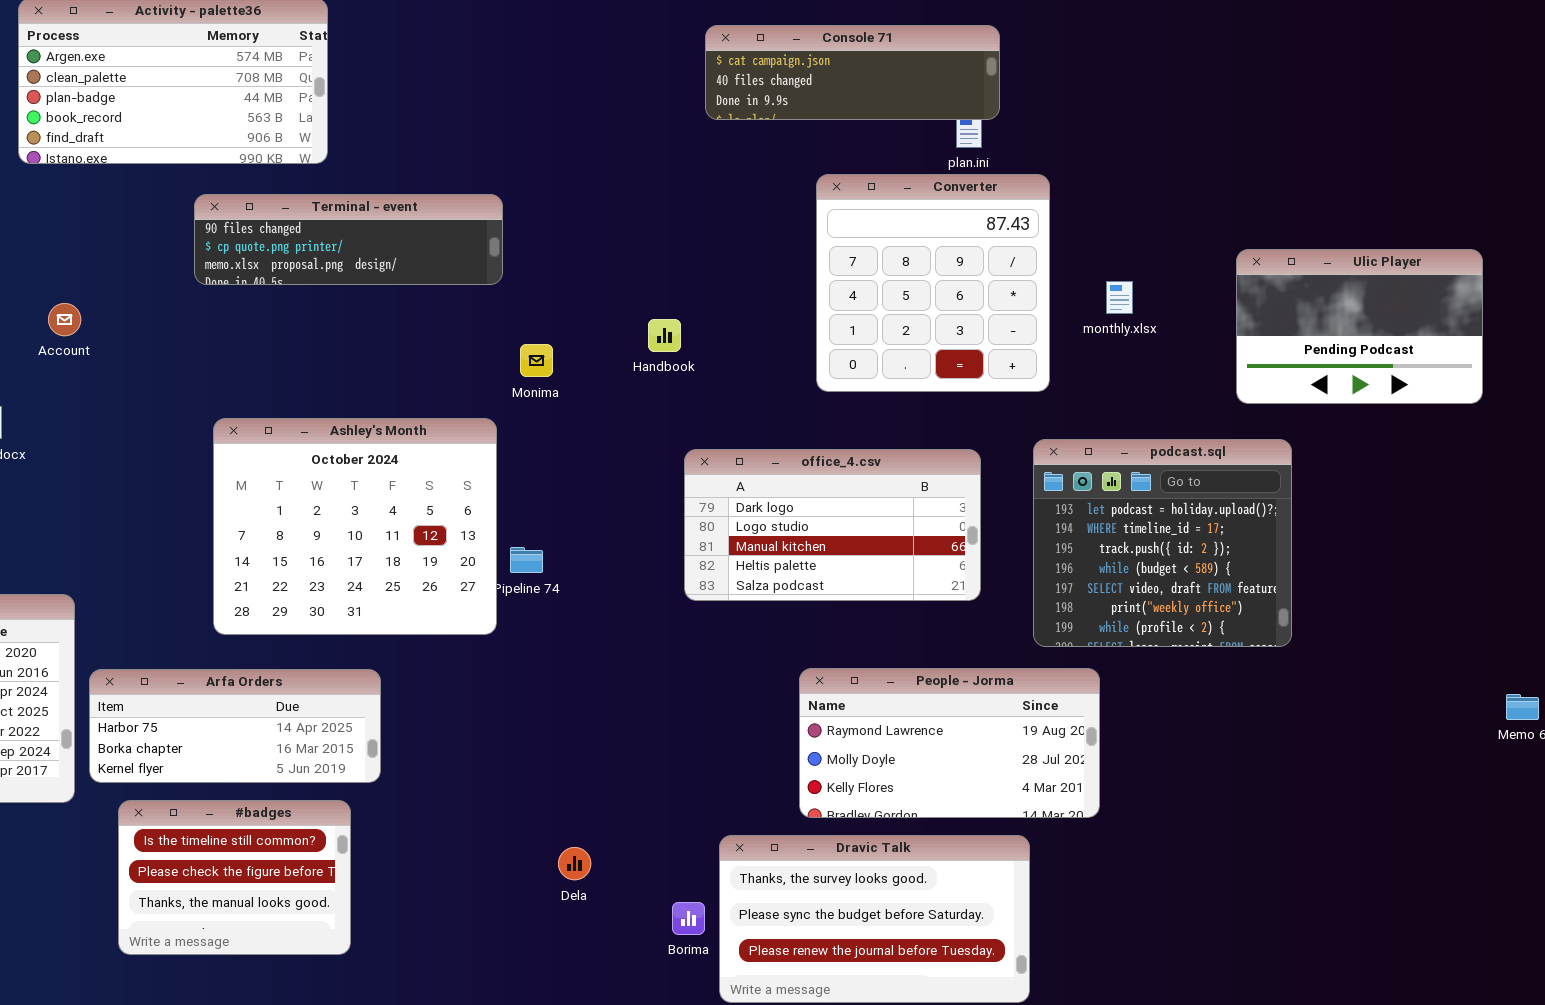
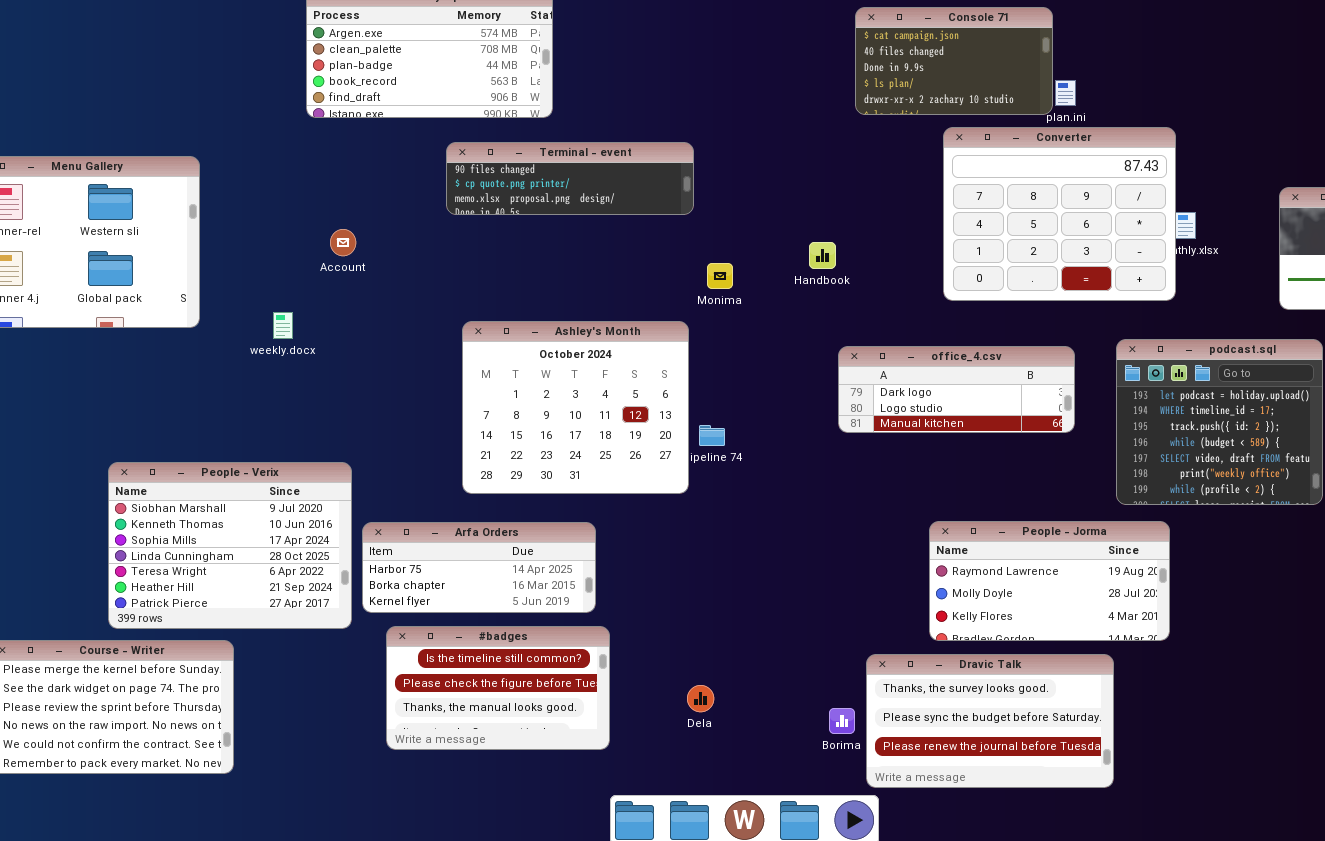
Console 71: [705,25,1000,120] -> [855,7,1053,115], resized
Converter: [816,174,1050,392] -> [943,127,1176,301], resized
office_4.csv: [684,449,981,601] -> [838,346,1075,433], resized
#badges: [118,800,351,955] -> [386,626,610,750], resized
Dela: [558,847,591,880] -> [687,685,714,712], moved

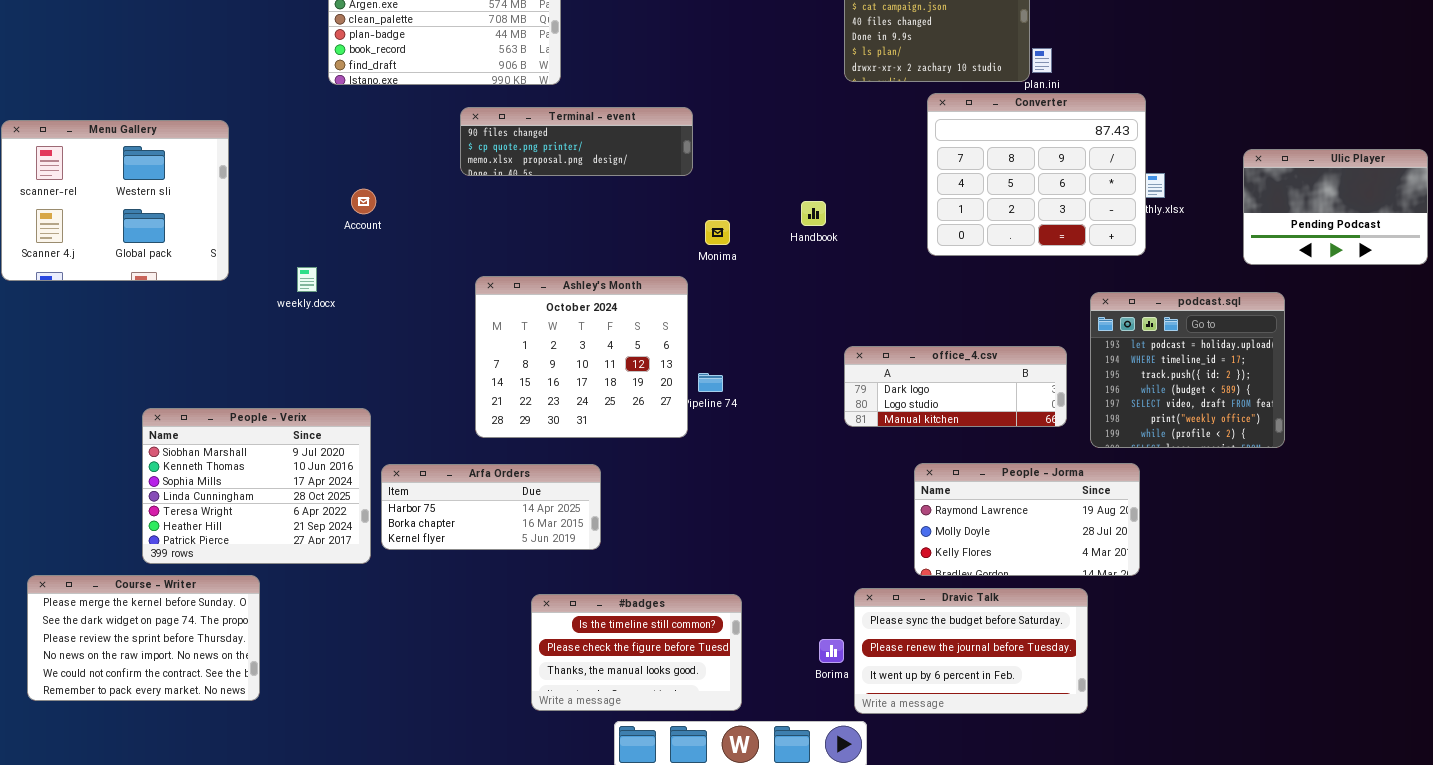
office_4.csv: [838,346,1075,433] -> [844,346,1067,427], moved
#badges: [386,626,610,750] -> [531,594,742,711], moved
Dravic Talk: [866,654,1114,788] -> [854,588,1088,714], scrolled down 1 row

